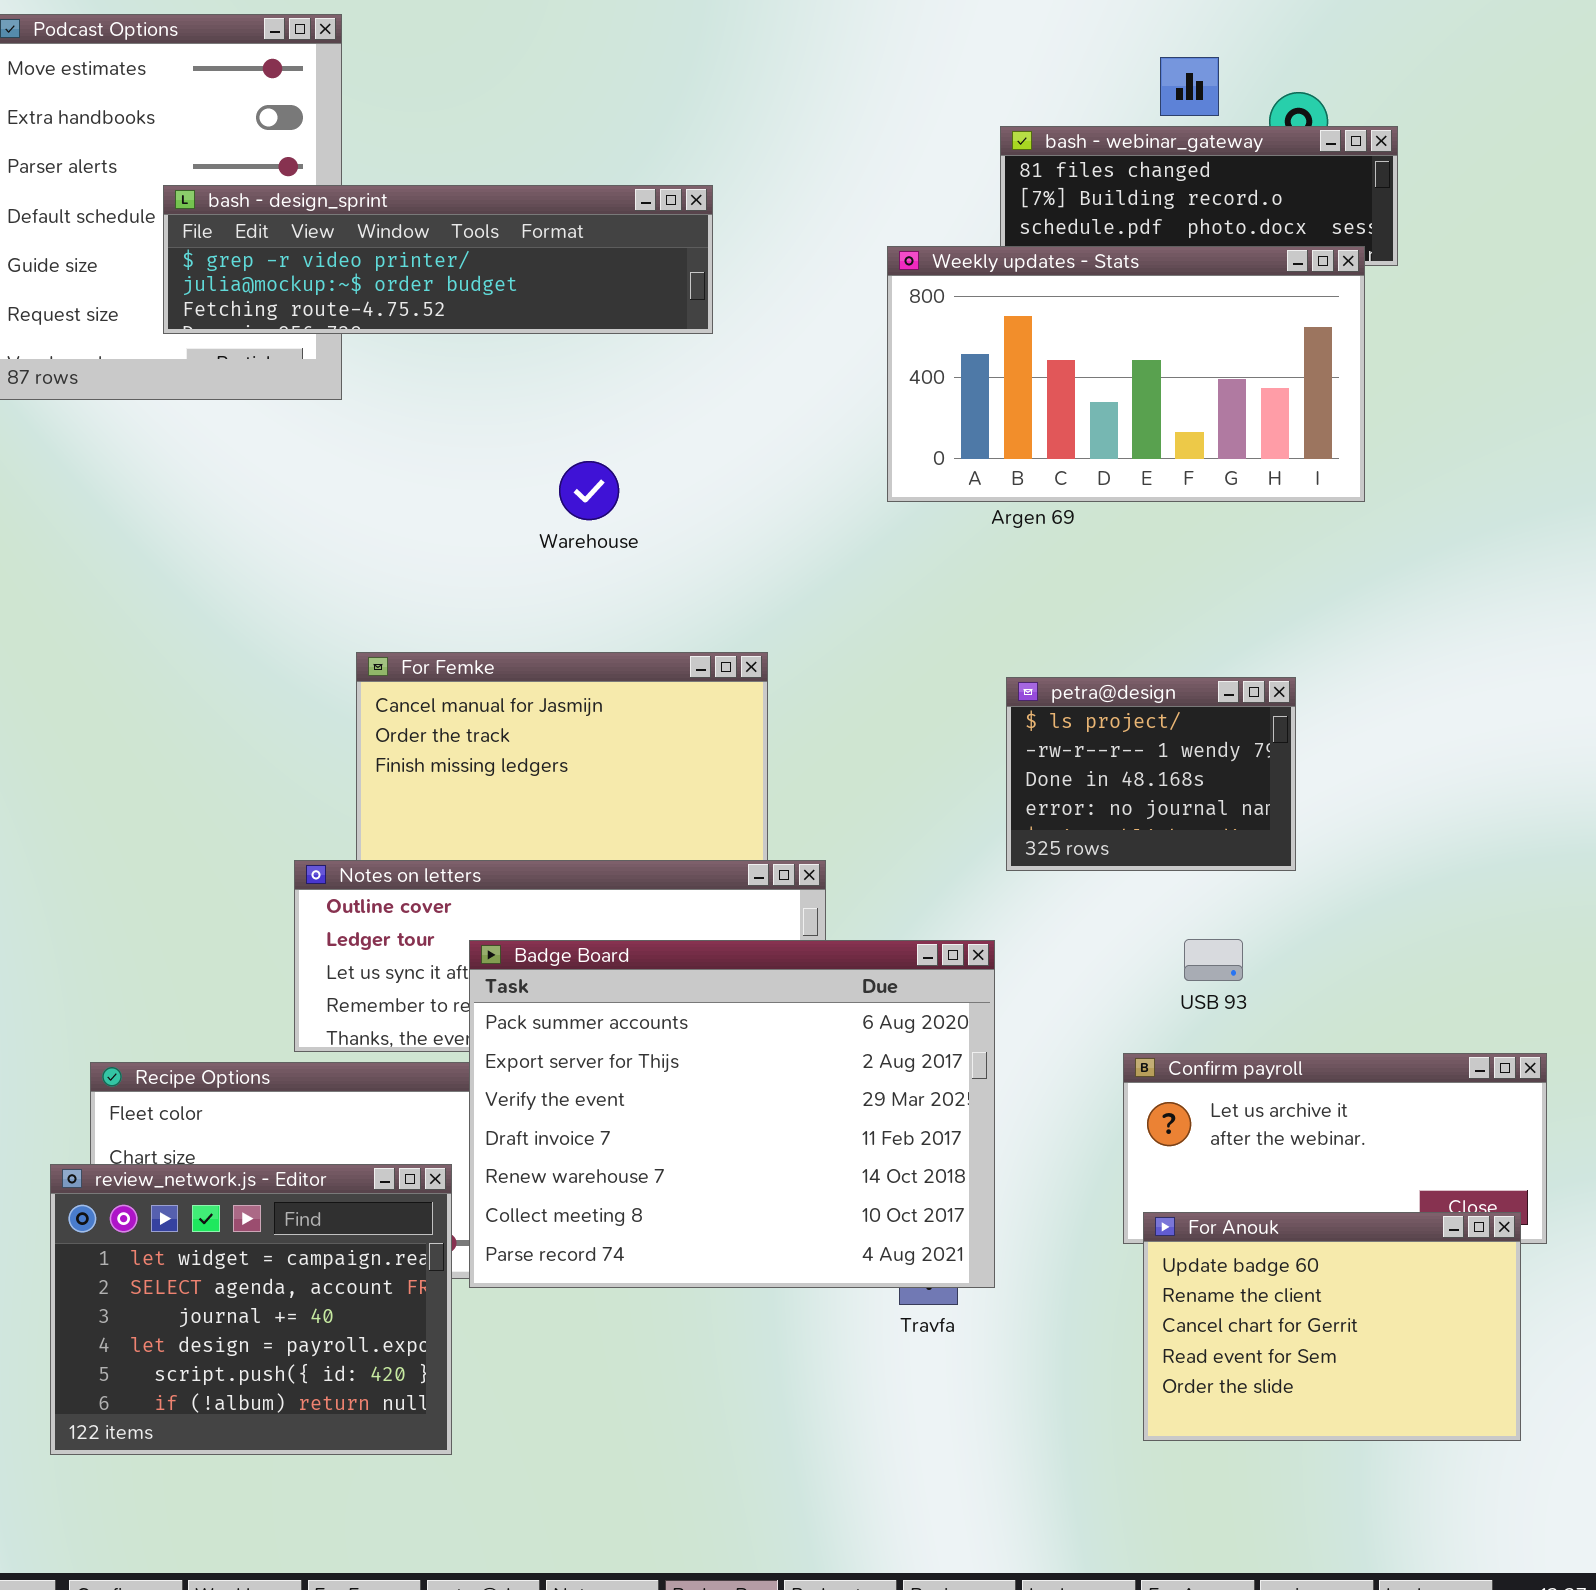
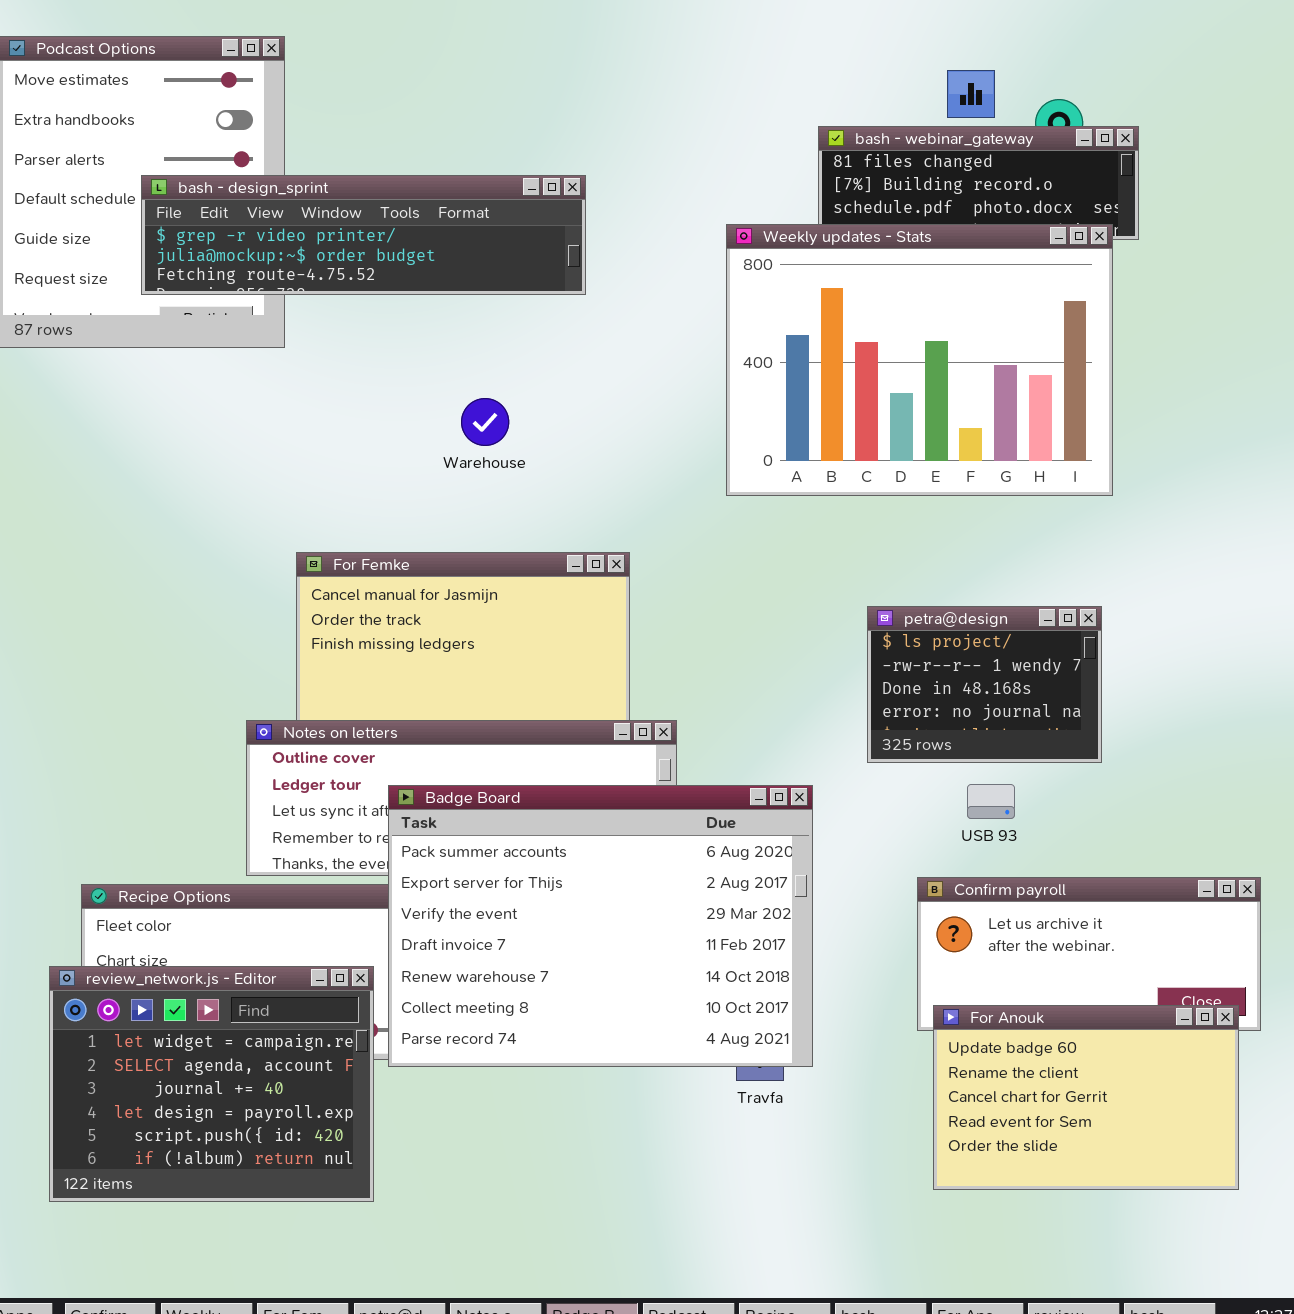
Weekly updates - Stats: [887,246,1365,502] -> [726,224,1113,496], resized
petra@design: [1006,677,1296,871] -> [867,606,1102,763], moved

